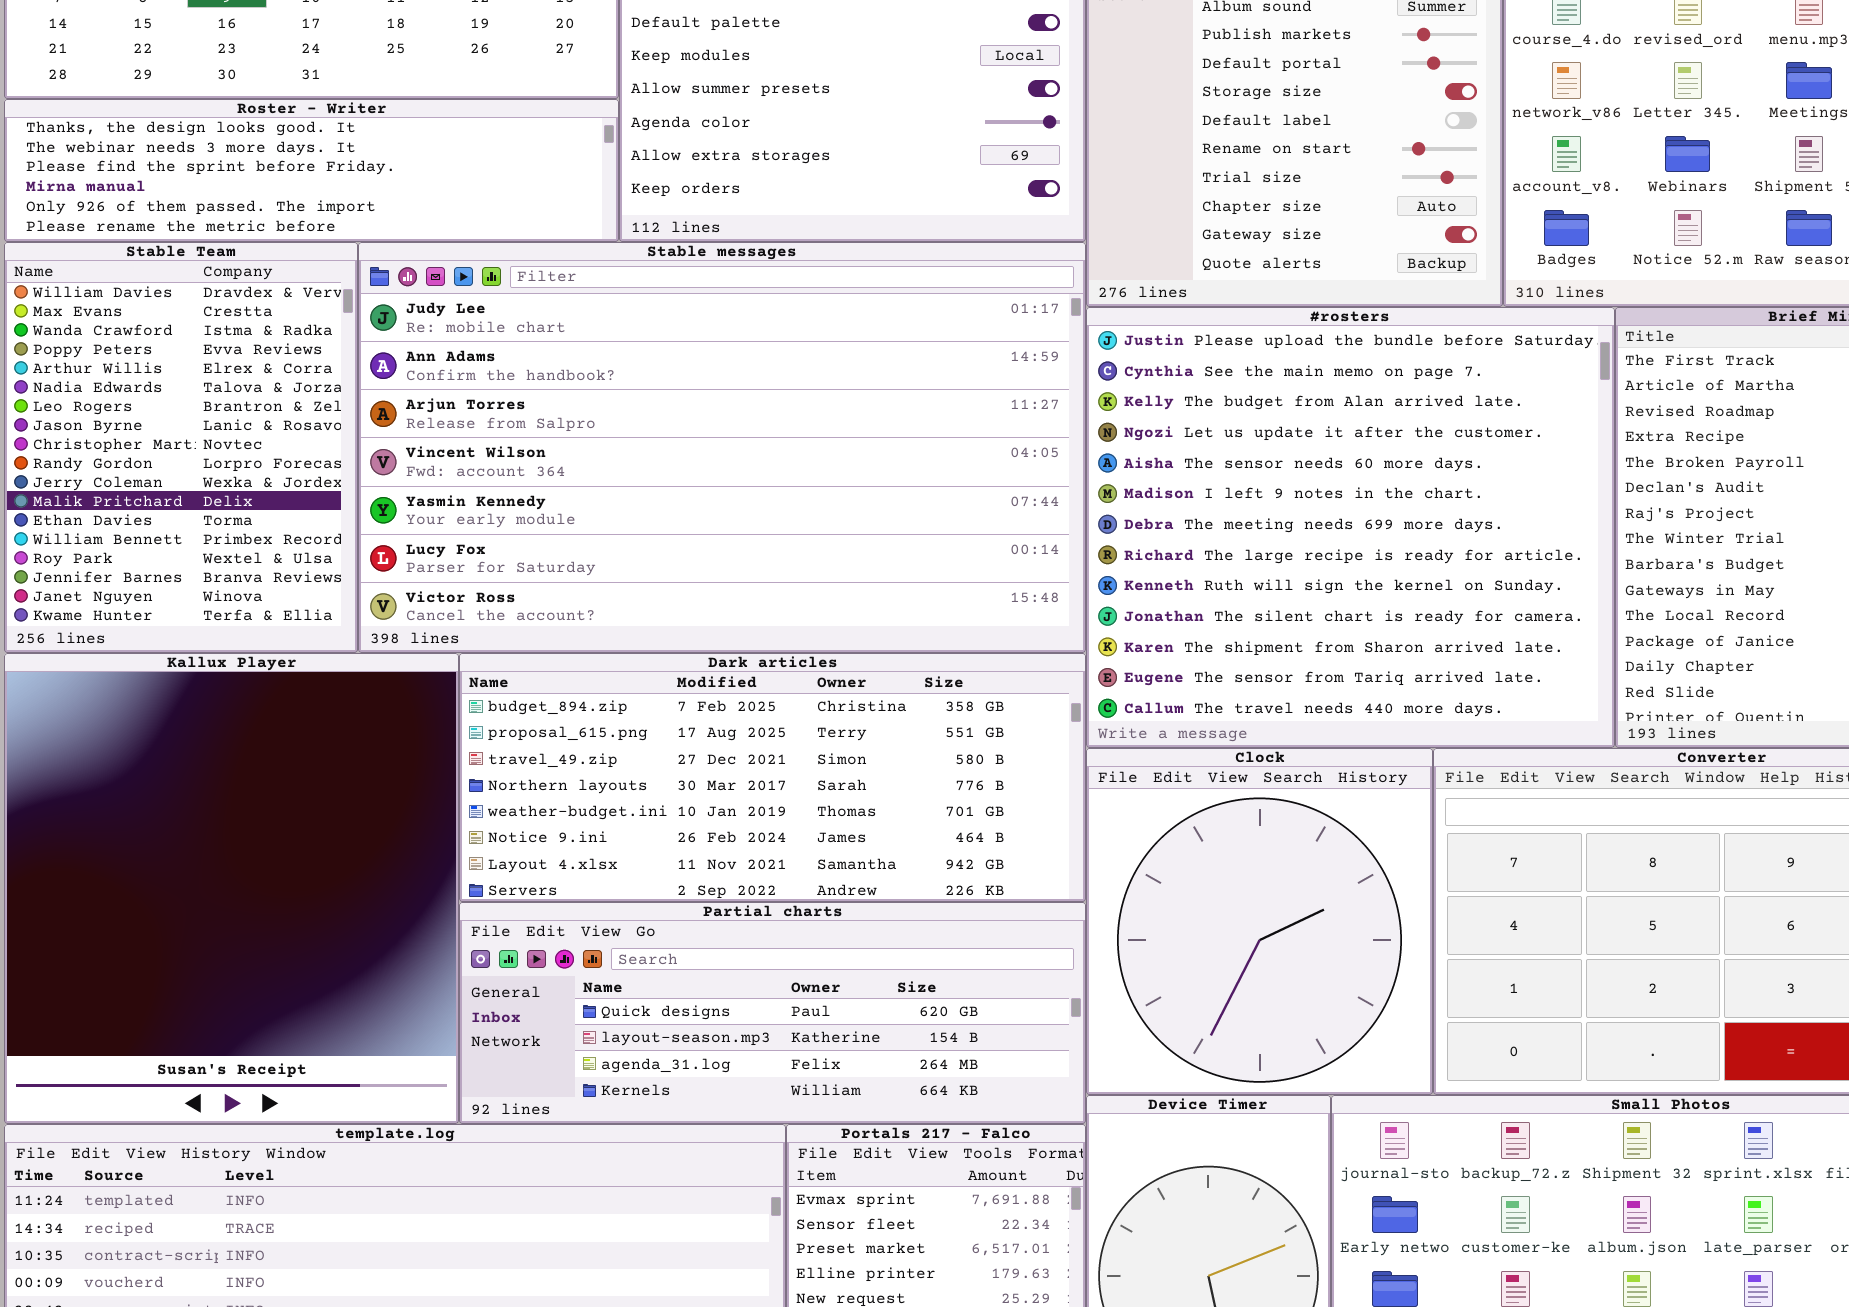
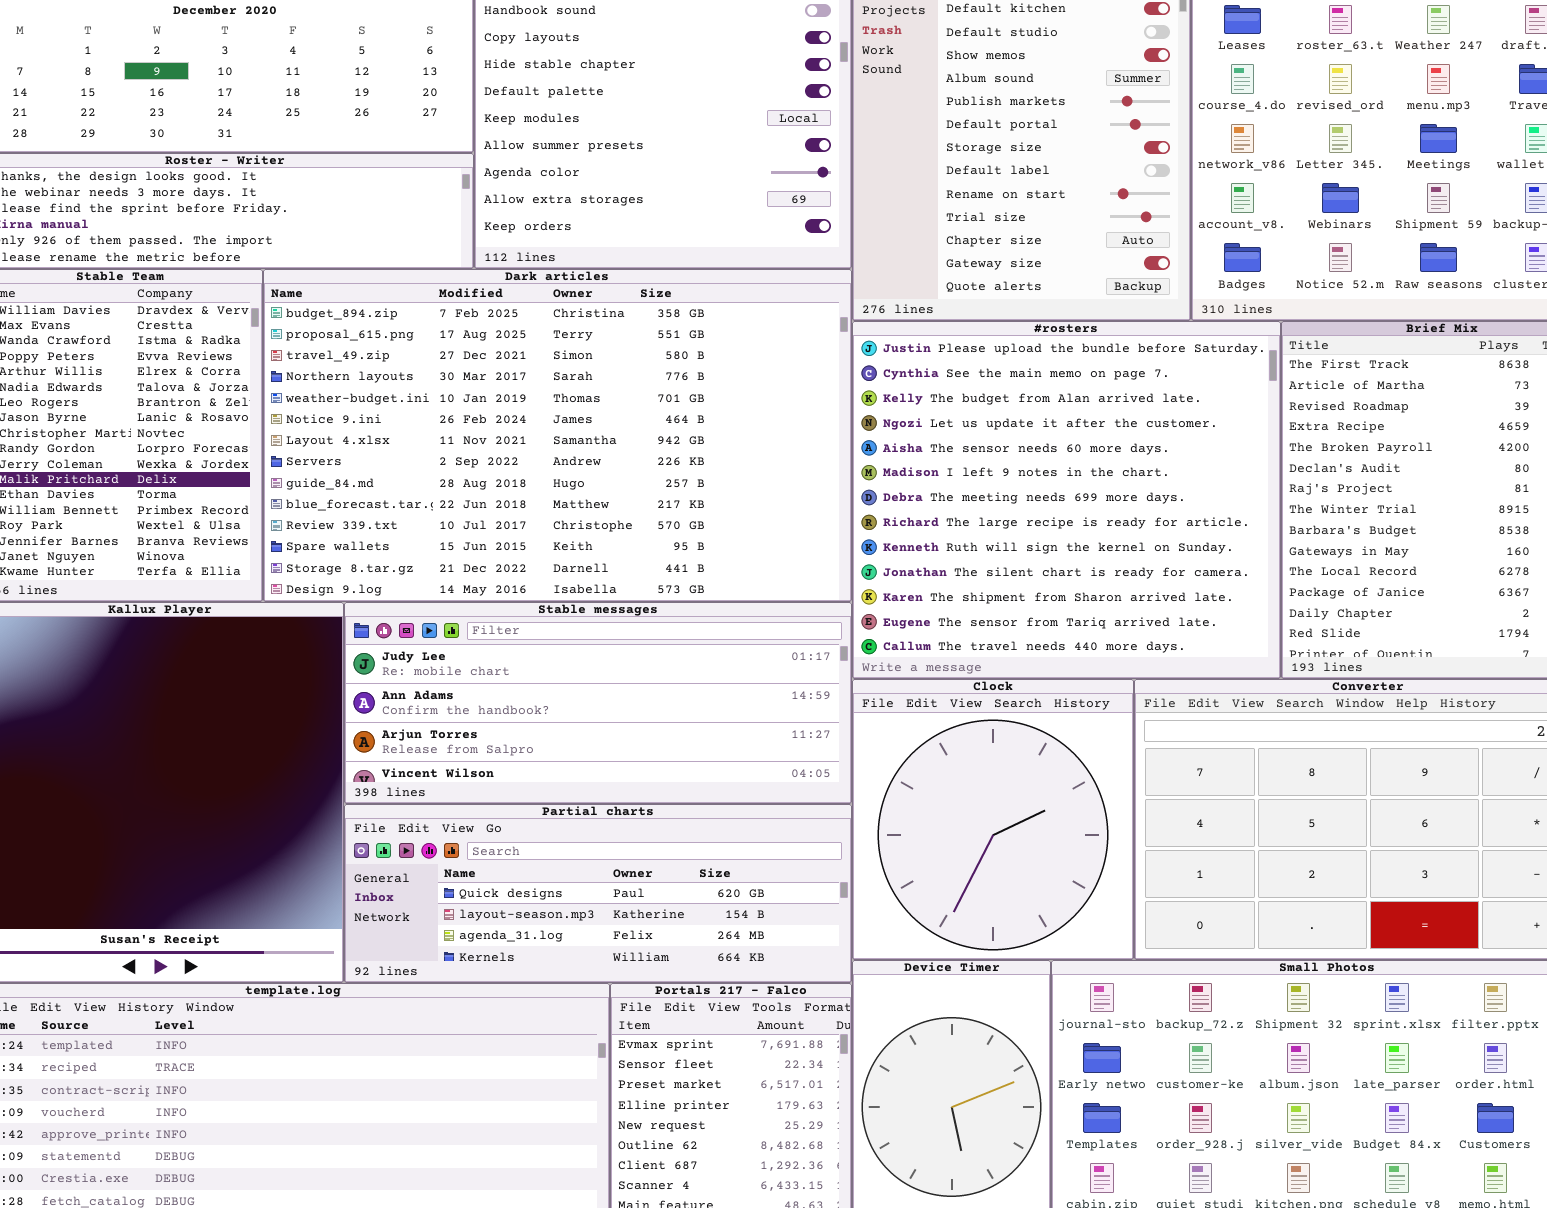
Stable messages: [358,242,1086,653] -> [344,602,852,804], moved, resized
Dark articles: [459,653,1086,902] -> [263,269,852,602], moved, resized

